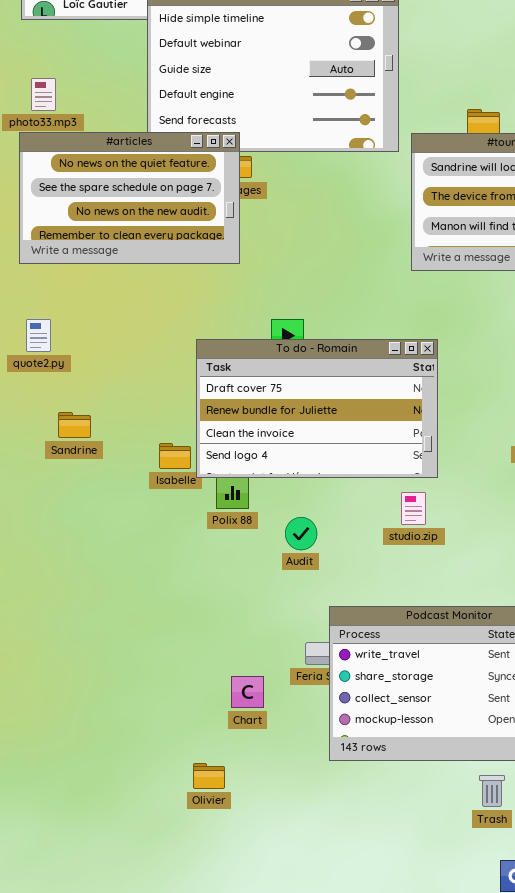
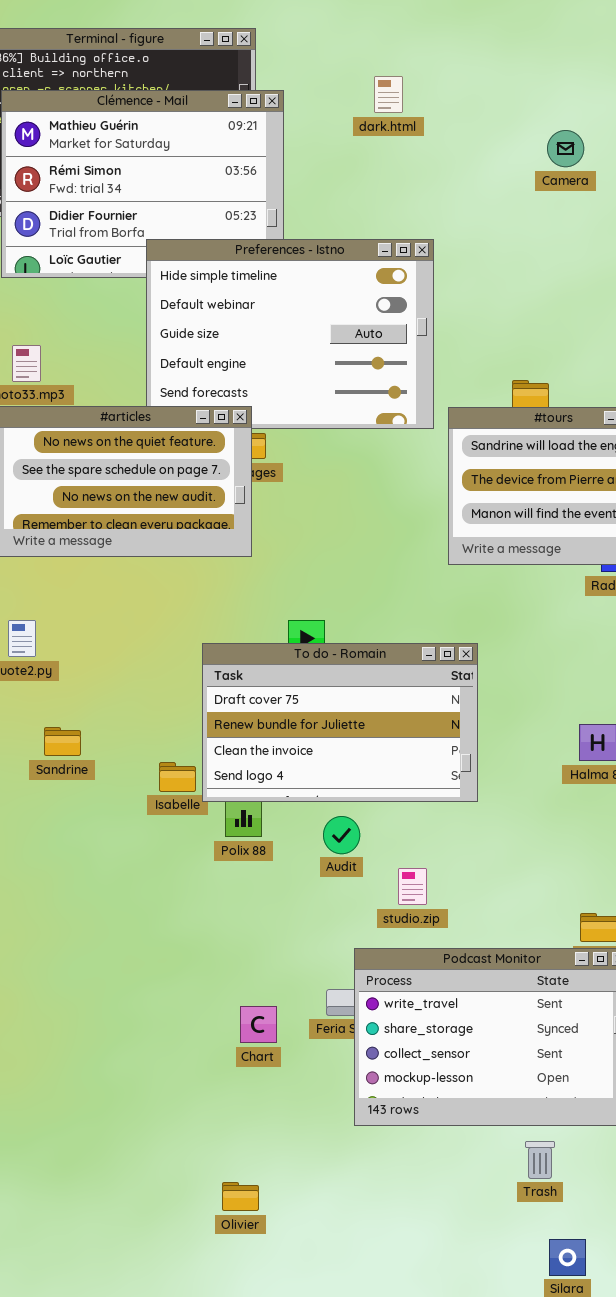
studio.zip: [401,492,426,525] -> [398,868,427,905], moved
Audit: [285,517,317,550] -> [323,816,360,854], moved
Chart: [231,676,264,708] -> [240,1006,277,1043], moved
Olivier: [193,763,225,789] -> [222,1182,259,1211], moved

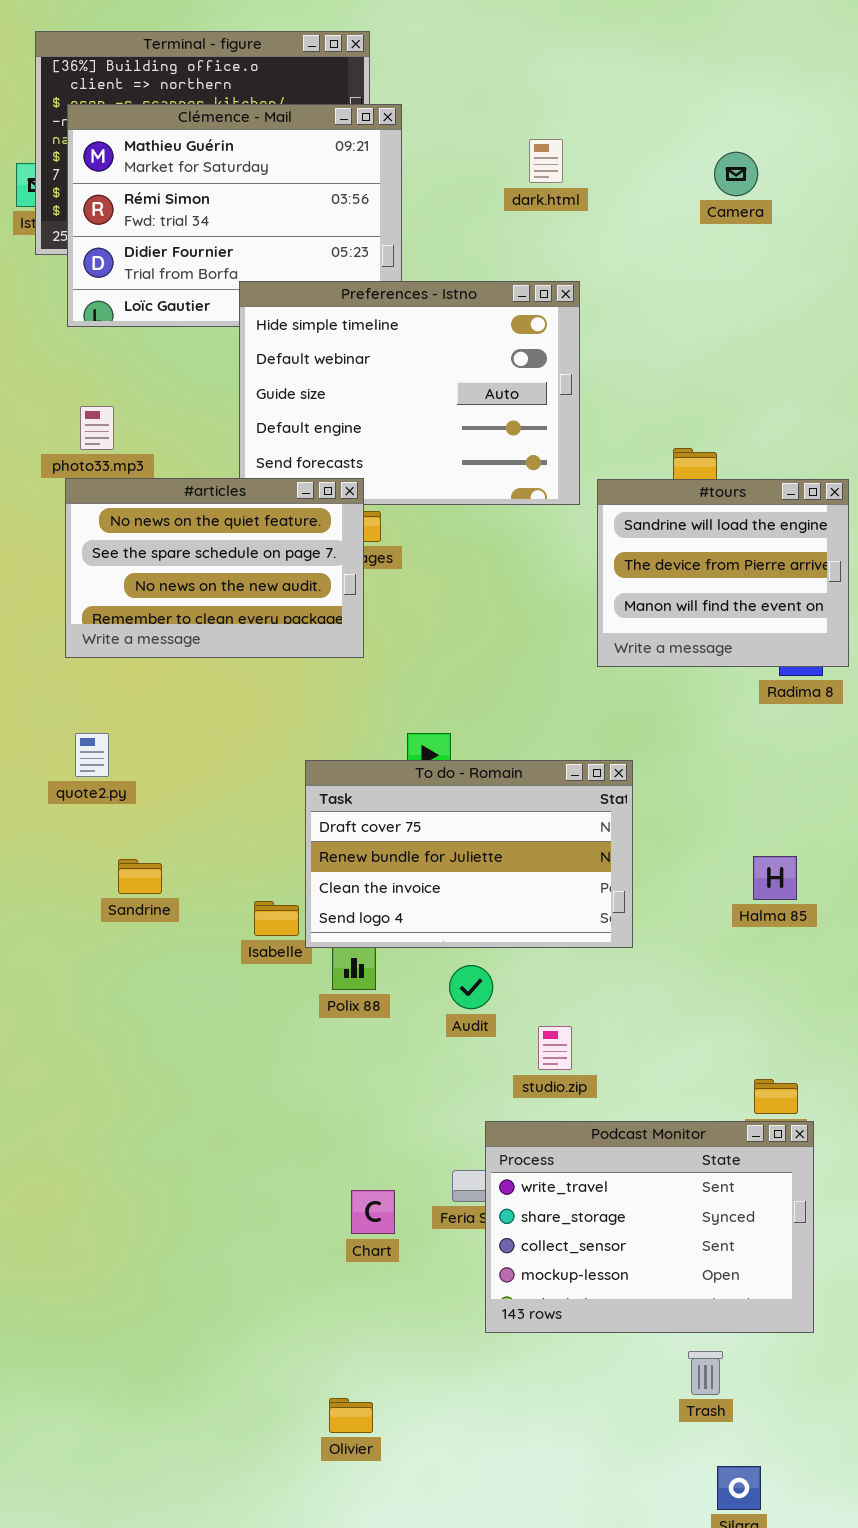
dark.html: [374,76,403,113] -> [529,139,563,183], moved

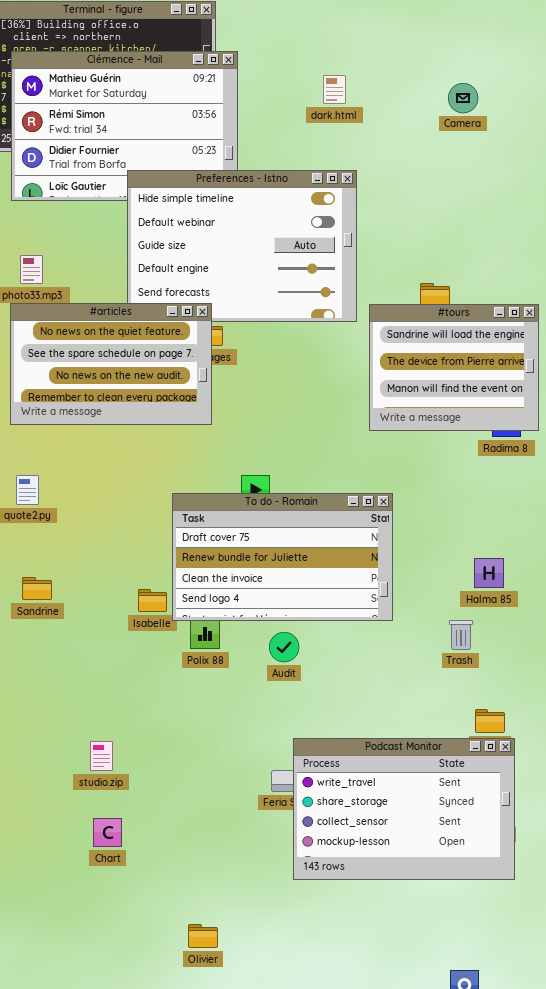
Sandrine: [118,859,162,894] -> [22,577,52,600], moved
studio.zip: [538,1026,572,1070] -> [90,741,113,771], moved
Chart: [351,1190,395,1234] -> [93,818,122,847], moved
Trash: [688,1351,723,1395] -> [449,620,473,650], moved

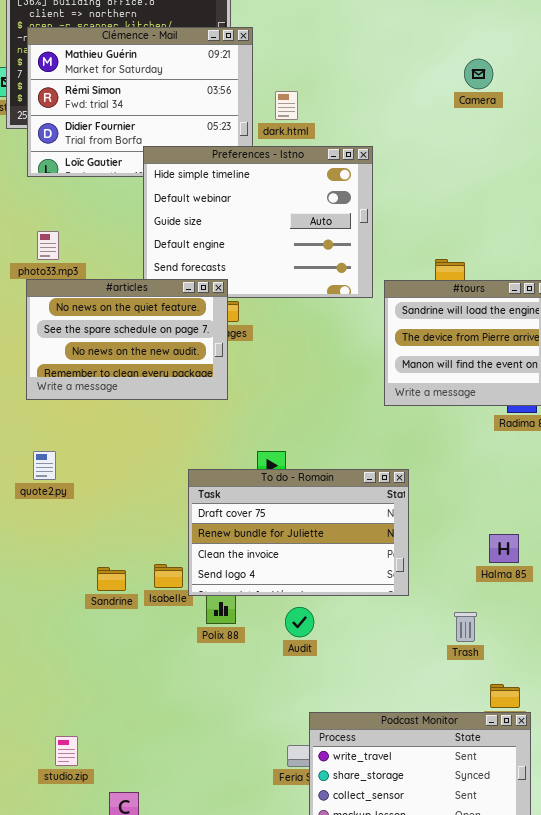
dark.html: [323,75,346,104] -> [275,91,298,120], moved
Sandrine: [22,577,52,600] -> [97,567,126,591], moved
Trash: [449,620,473,650] -> [454,612,477,642], moved
studio.zip: [90,741,113,771] -> [55,736,78,766], moved

